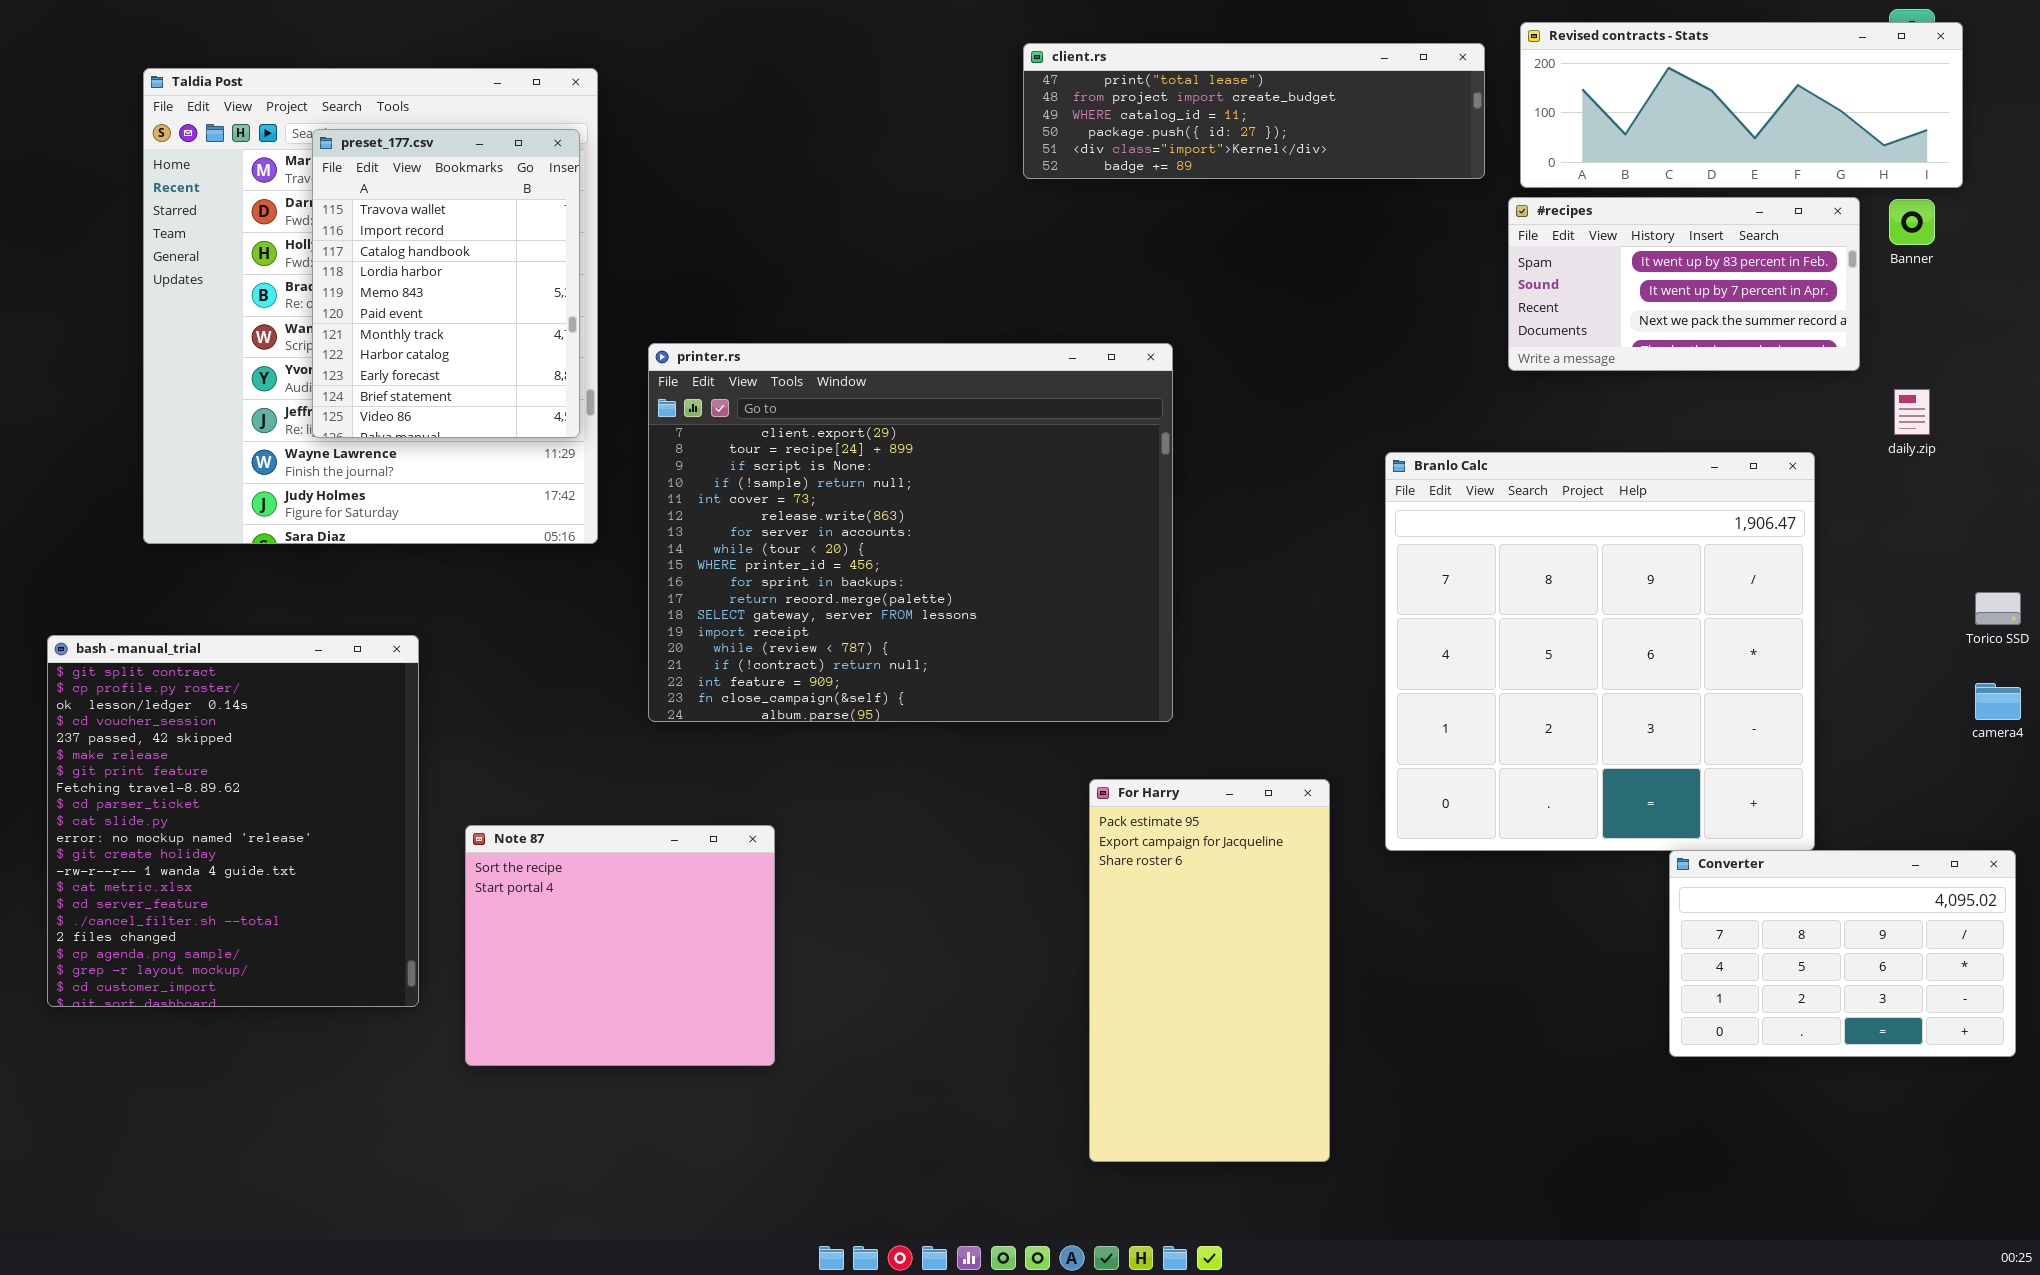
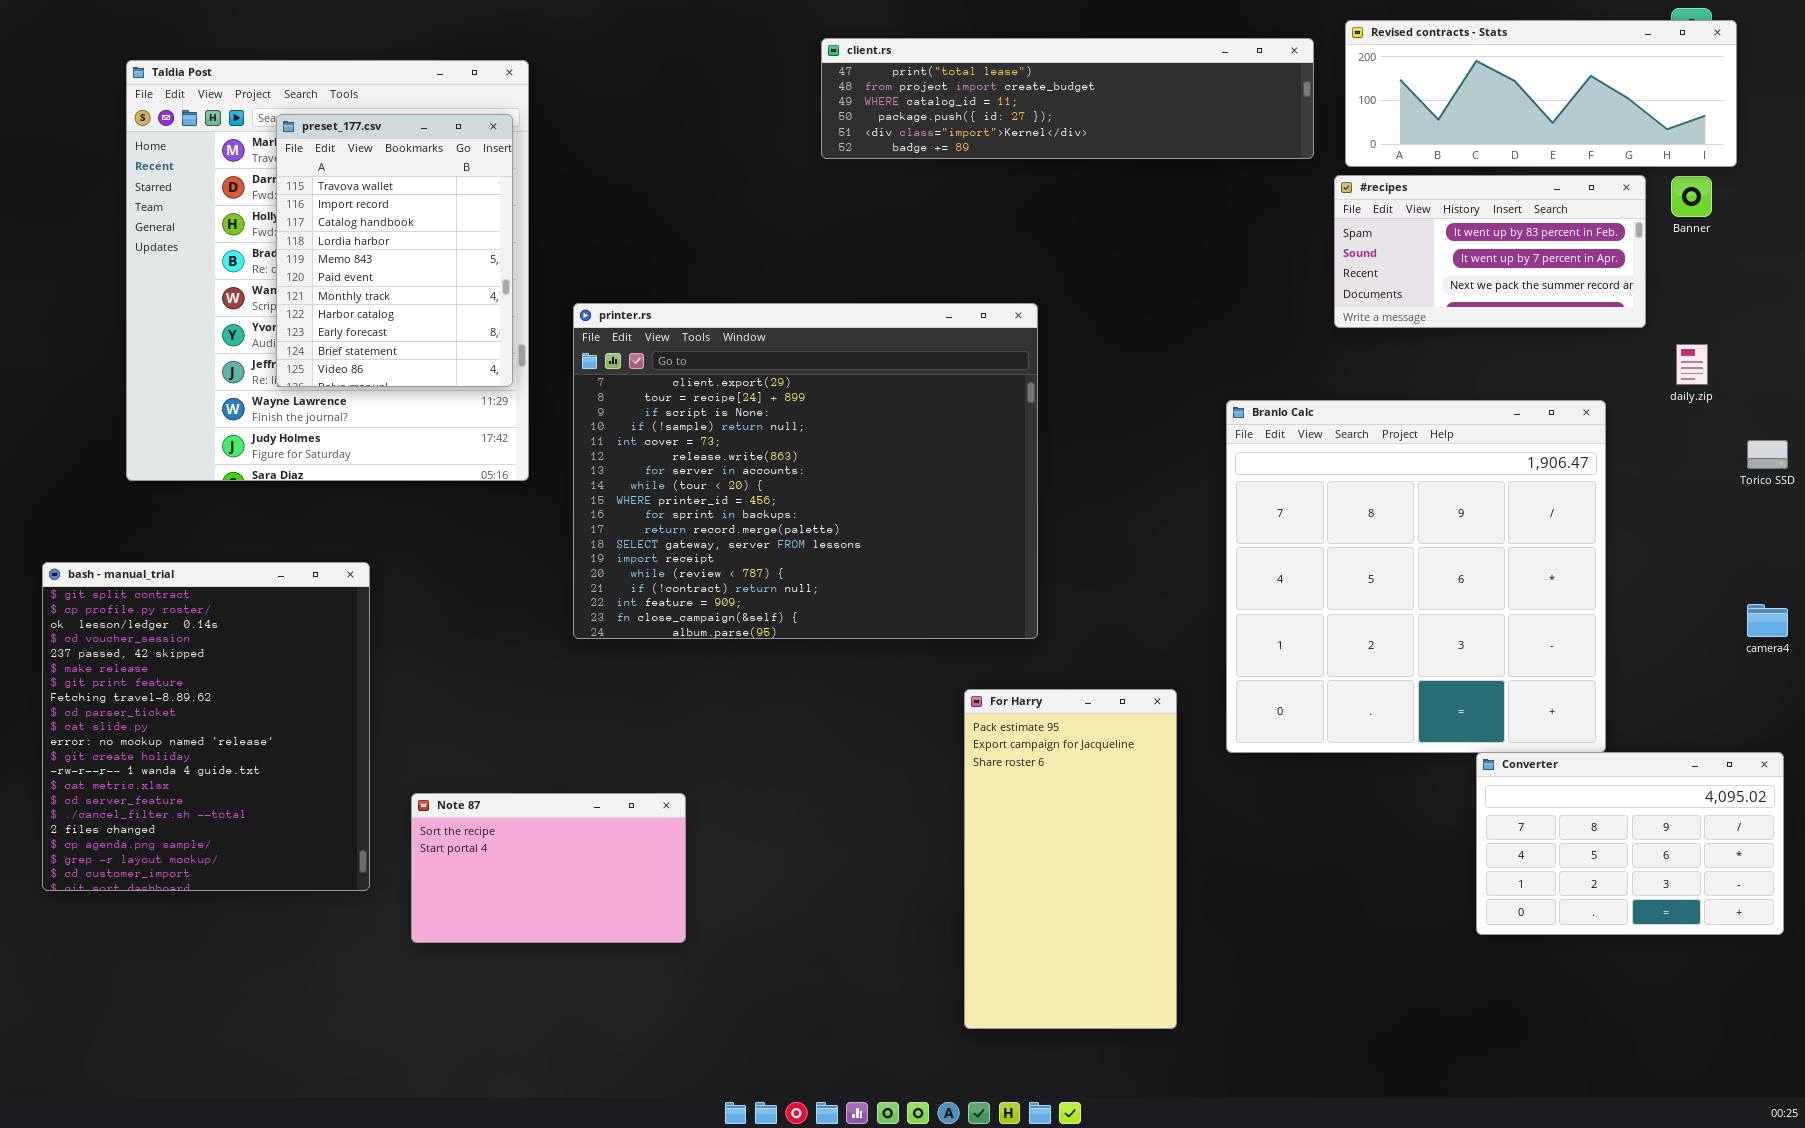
client.rs: [1023,43,1485,179] -> [821,38,1314,159], resized
Torico SSD: [1975,592,2021,625] -> [1747,440,1788,469], moved
Note 87: [465,825,775,1066] -> [411,793,686,943], resized

